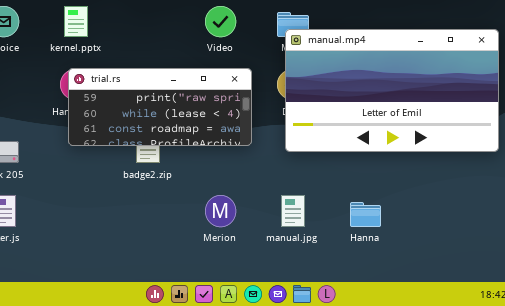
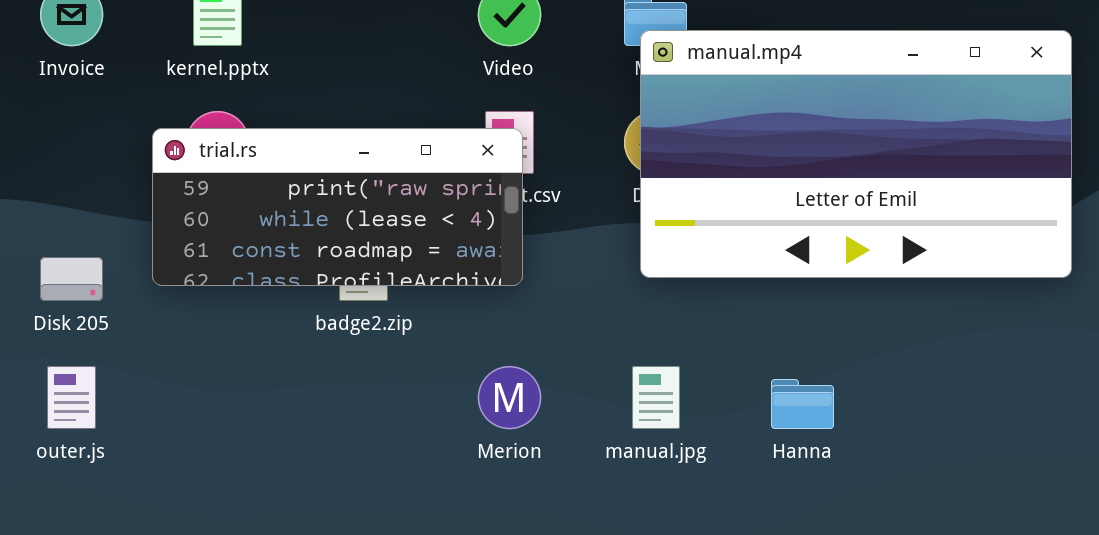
trial.rs: [68,68,252,146] -> [152,128,523,286], moved

